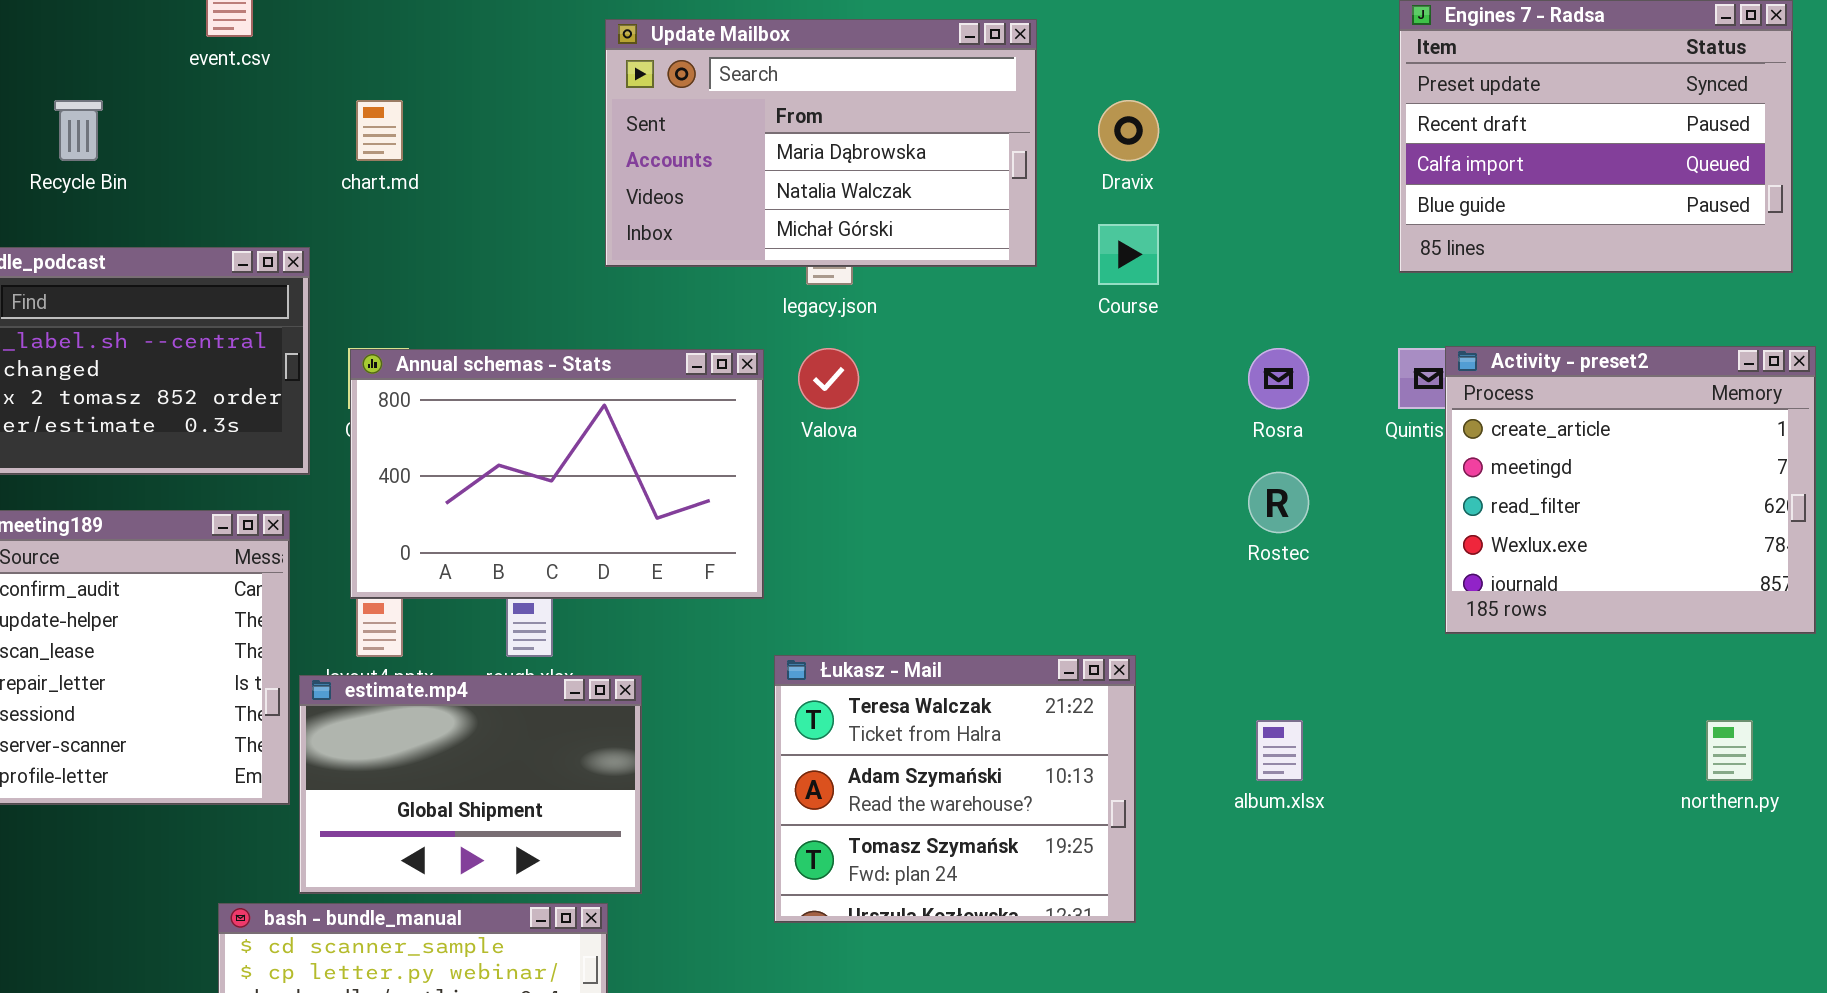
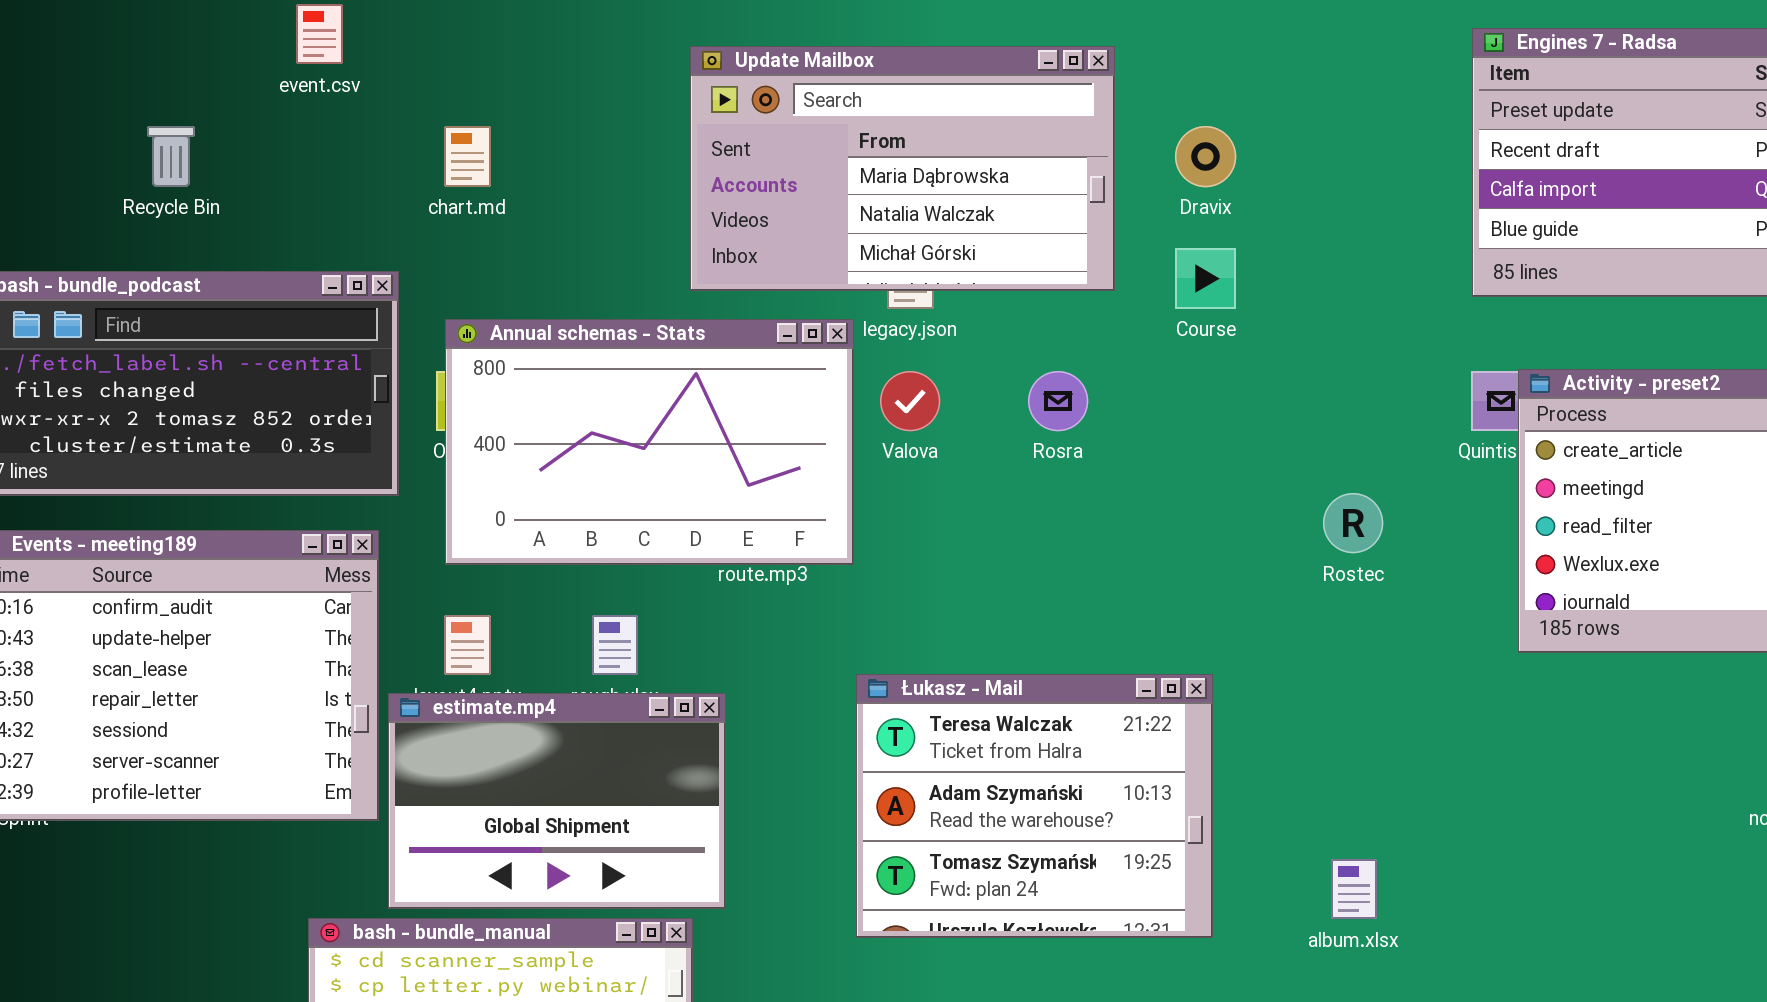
Rosra: [1248,348,1309,409] -> [1028,371,1088,431], moved
Annual schemas - Stats: [350,349,764,599] -> [445,319,854,565], moved
album.xlsx: [1256,720,1303,781] -> [1331,859,1377,919], moved

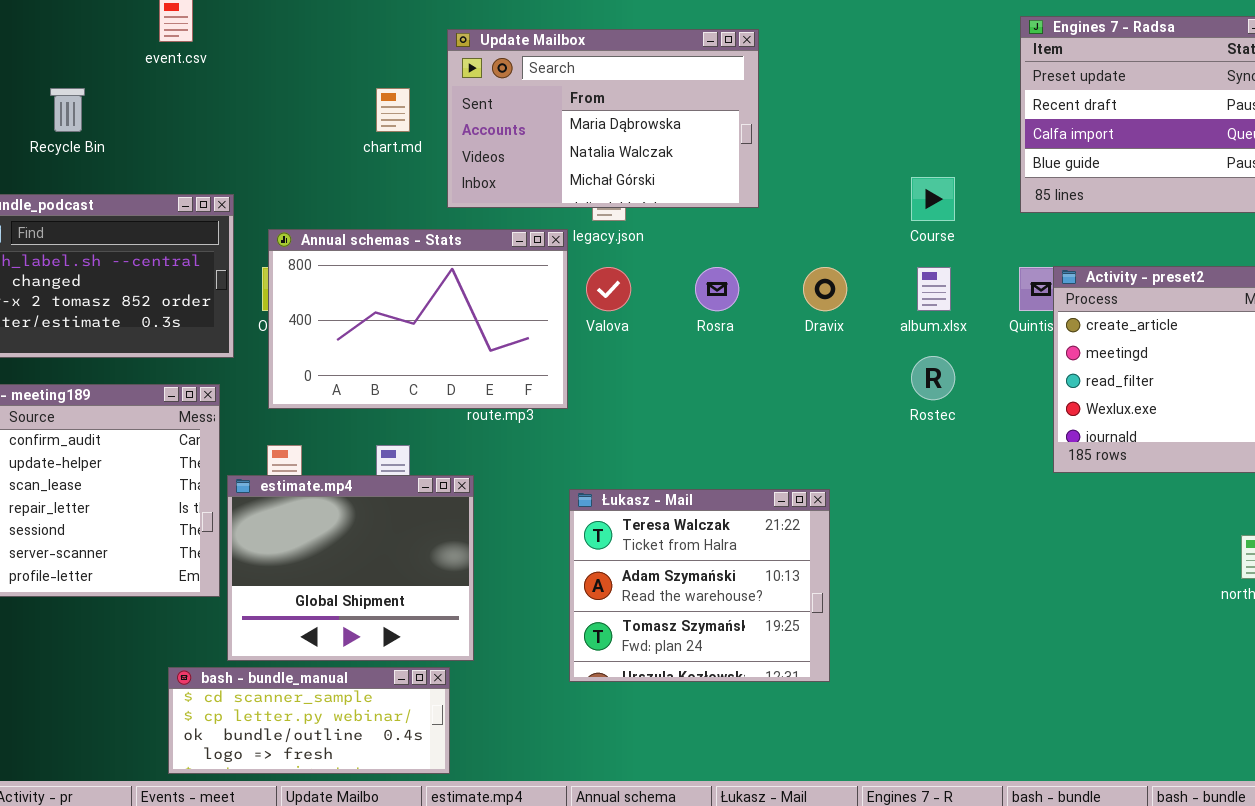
chart.md: [444,126,491,187] -> [376,88,410,132], moved
Dravix: [1175,126,1236,187] -> [803,267,847,311], moved
Course: [1175,248,1236,309] -> [911,177,955,221], moved
estimate.mp4: [388,693,726,909] -> [227,475,474,661], resized
album.xlsx: [1331,859,1377,919] -> [917,267,951,311], moved

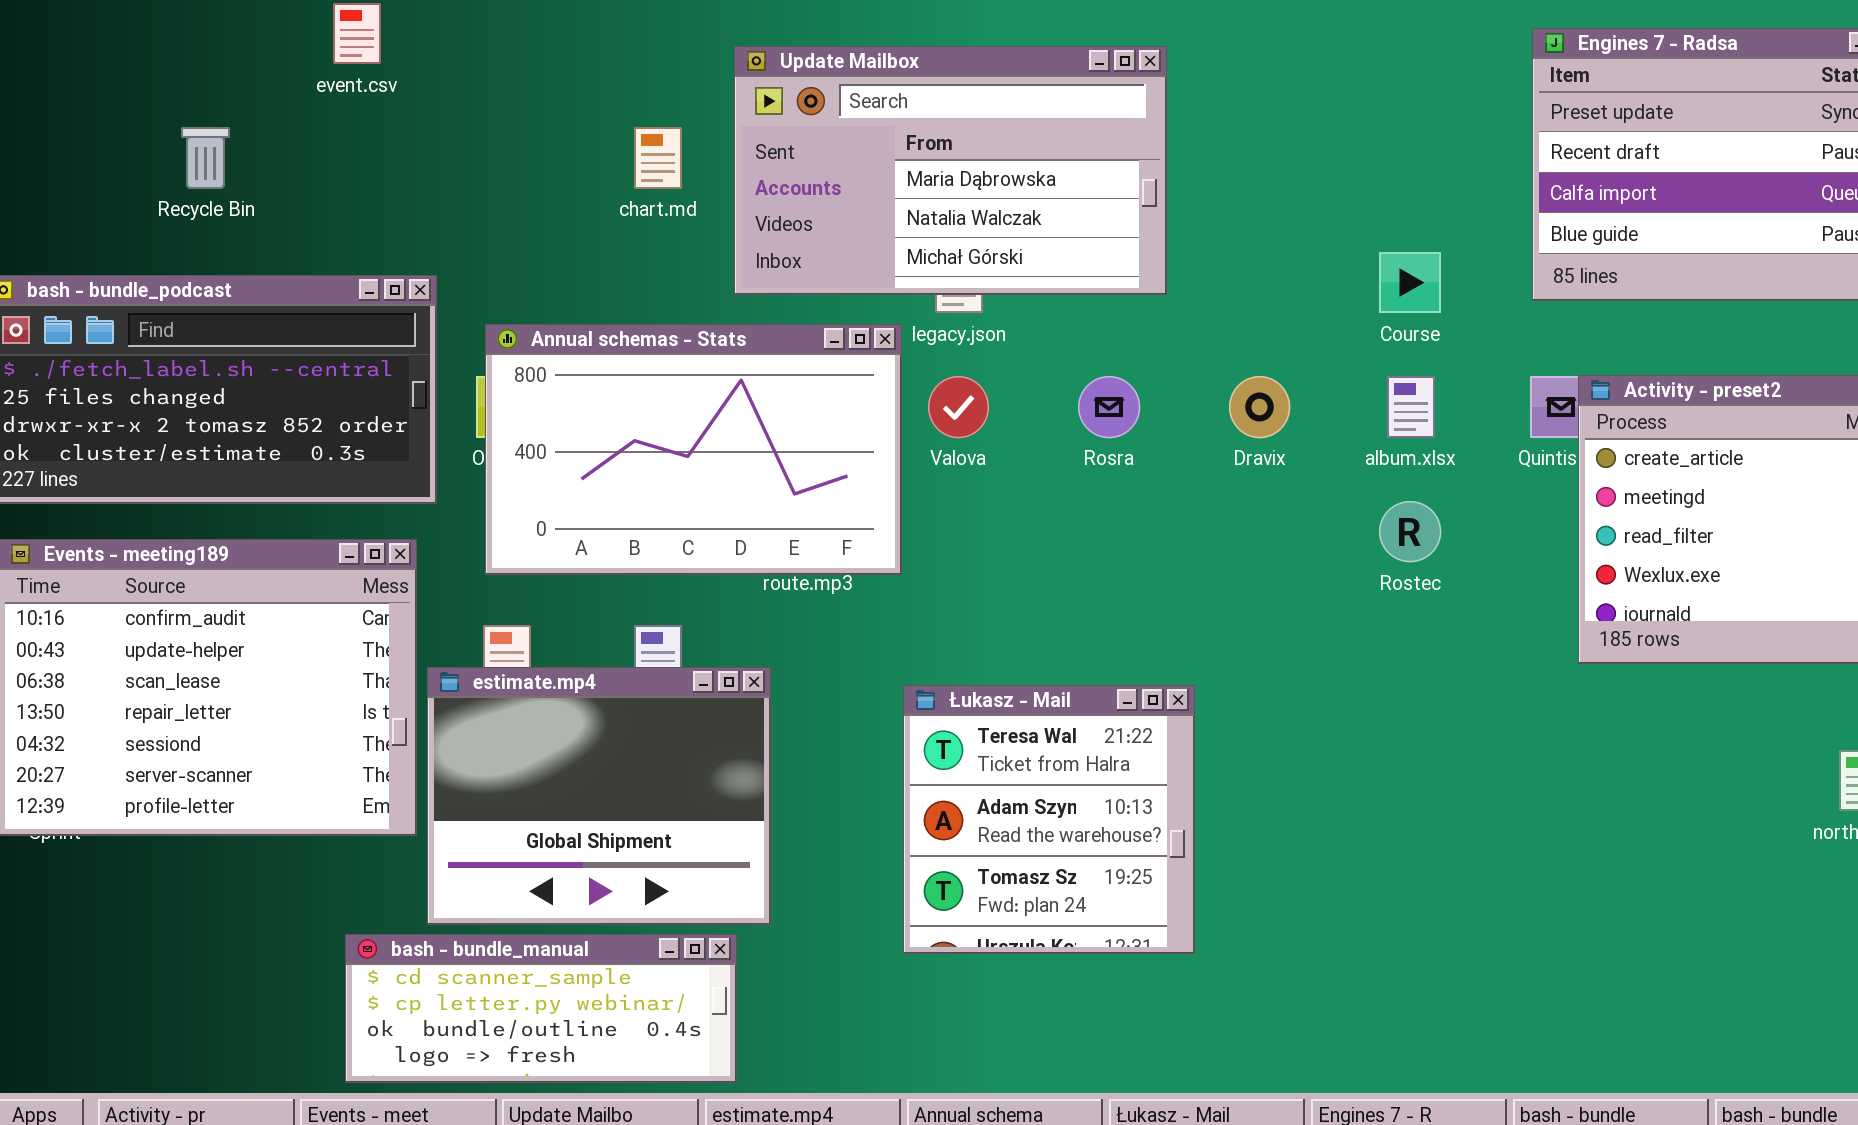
Łukasz - Mail: [569,489,830,682] -> [903,685,1195,954], resized

